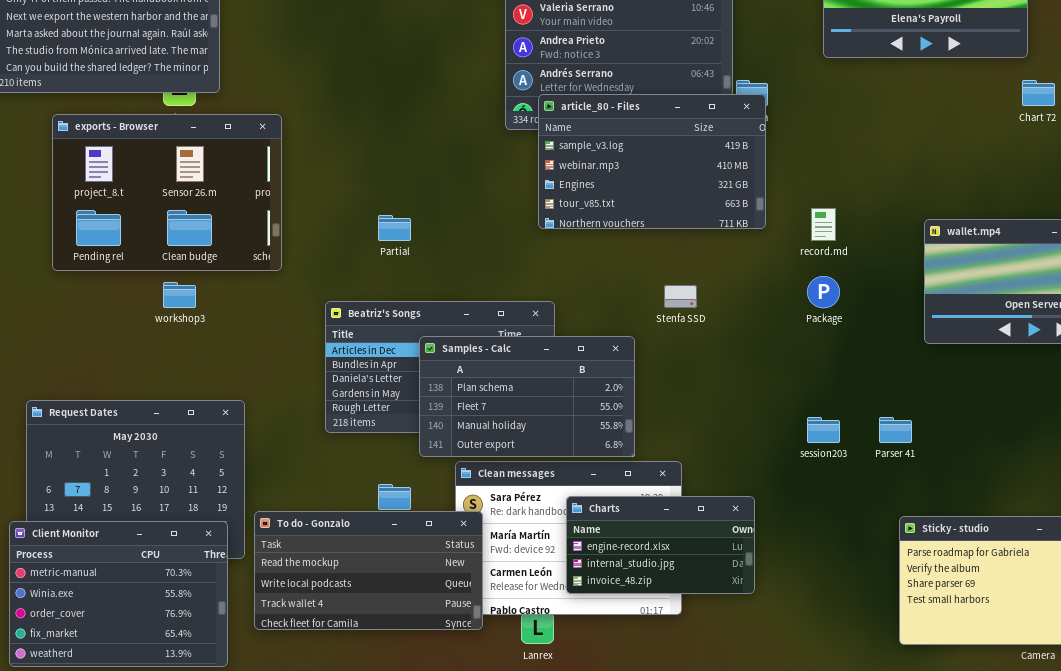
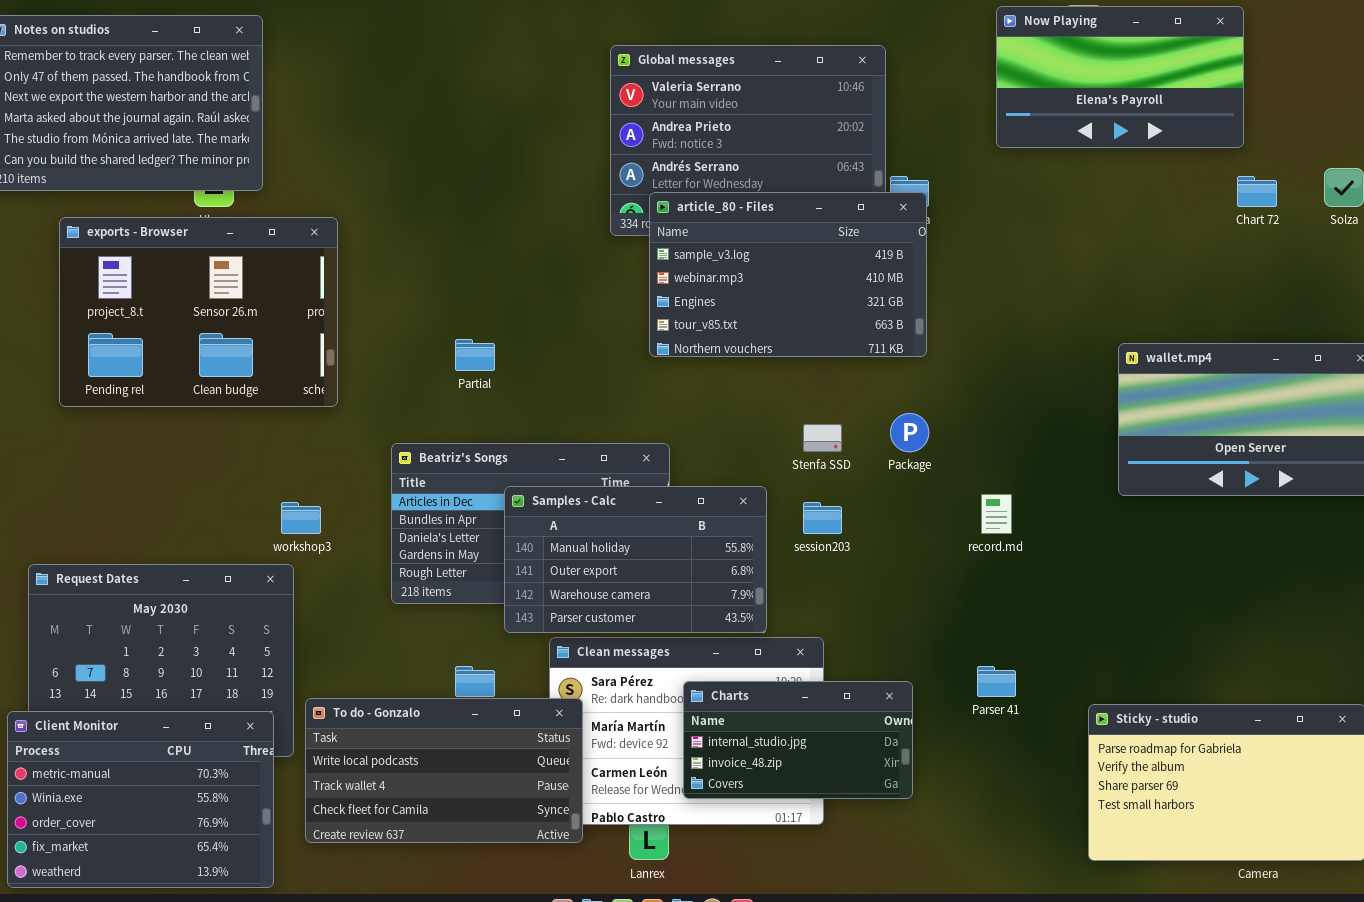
record.md: [811,208,836,241] -> [981,494,1012,534], moved
Package: [807,276,840,308] -> [890,413,929,452], moved
workshop3: [163,282,196,308] -> [281,502,321,534], moved
Samples - Calc: [419,336,635,457] -> [504,486,767,633], scrolled down 2 rows
session203: [807,417,840,443] -> [803,502,842,534], moved
Parser 41: [879,417,912,443] -> [977,666,1016,697], moved
Charts: [566,496,755,594] -> [683,681,913,799], scrolled down 1 row
To do - Gonzalo: [254,511,483,630] -> [305,698,583,843], scrolled down 1 row

